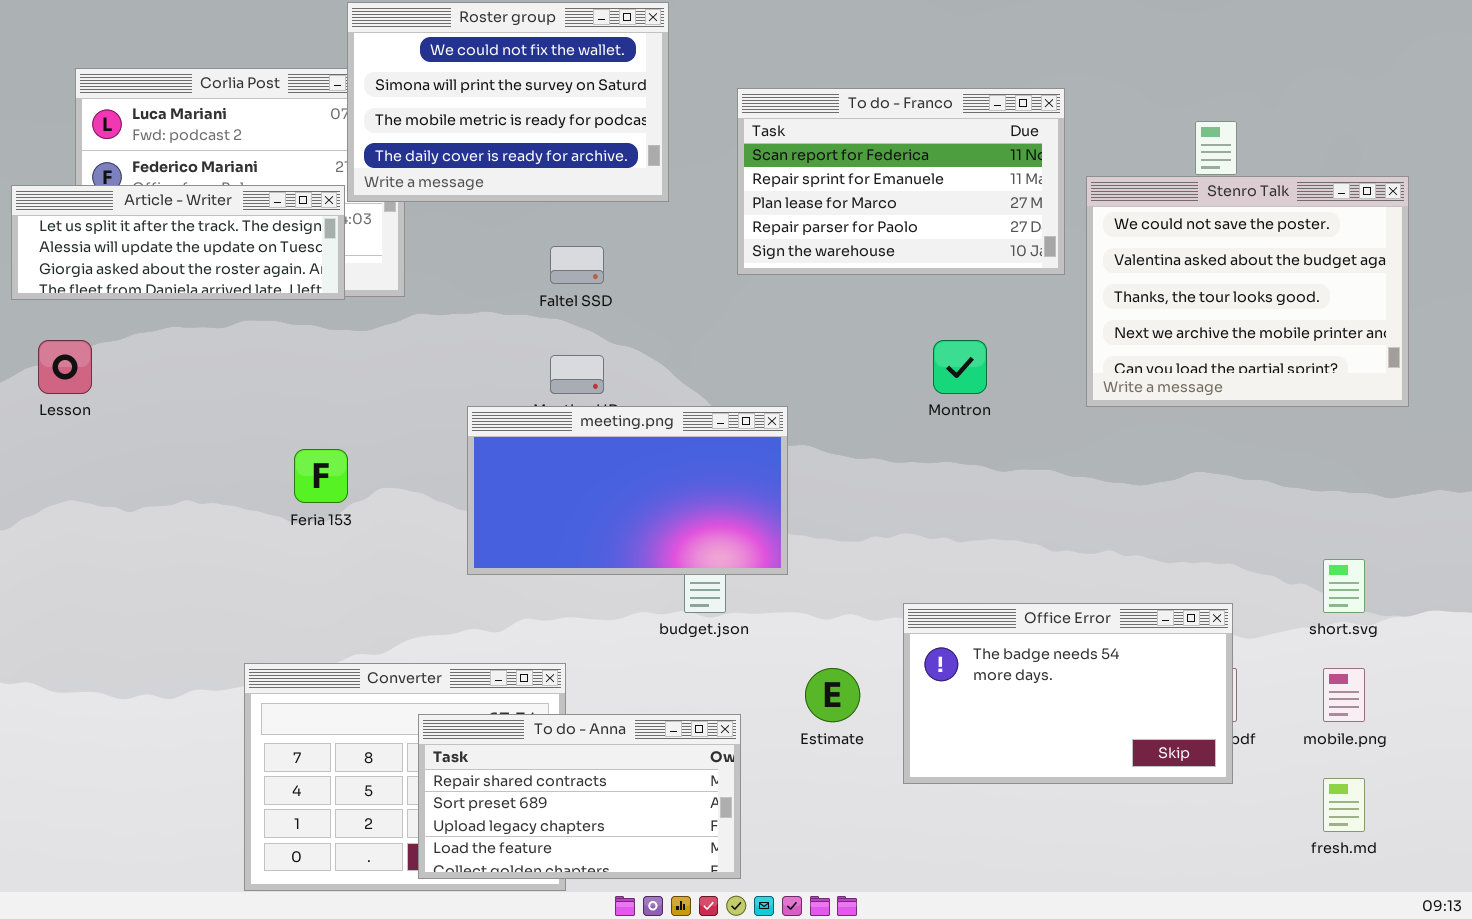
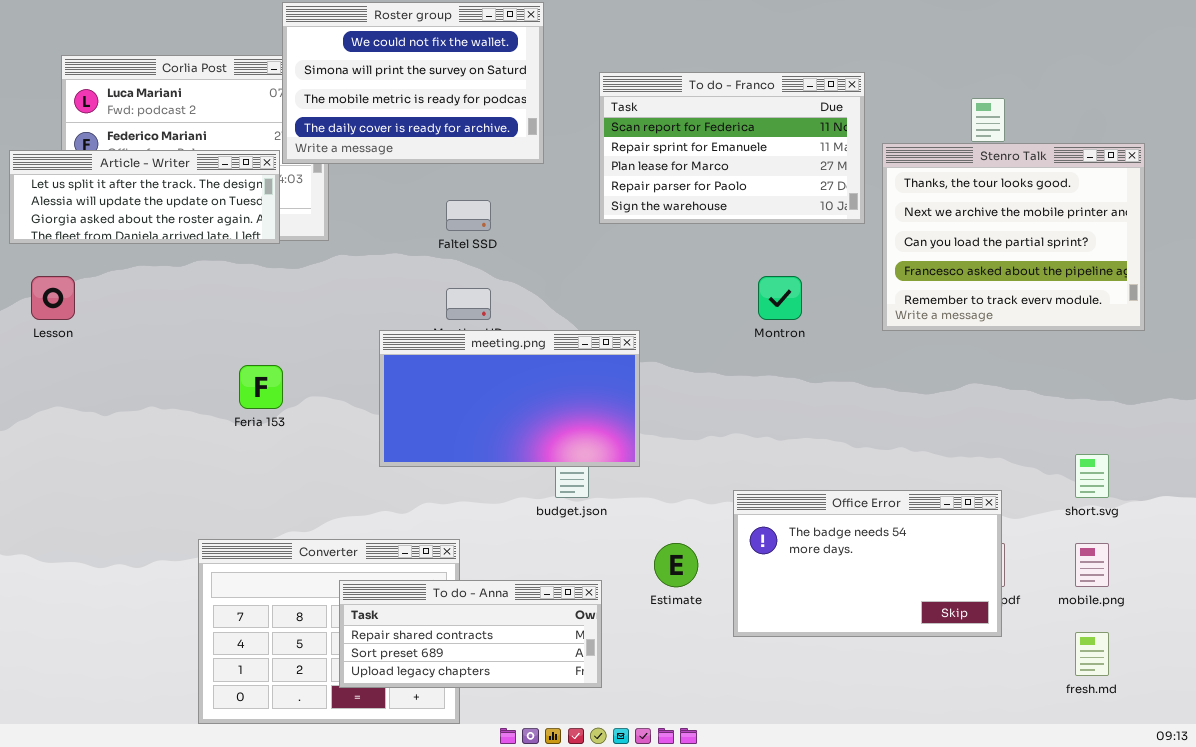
Stenro Talk: [1086,176,1409,407] -> [882,143,1145,331], scrolled down 2 rows
To do - Anna: [418,714,741,879] -> [339,580,602,688], resized

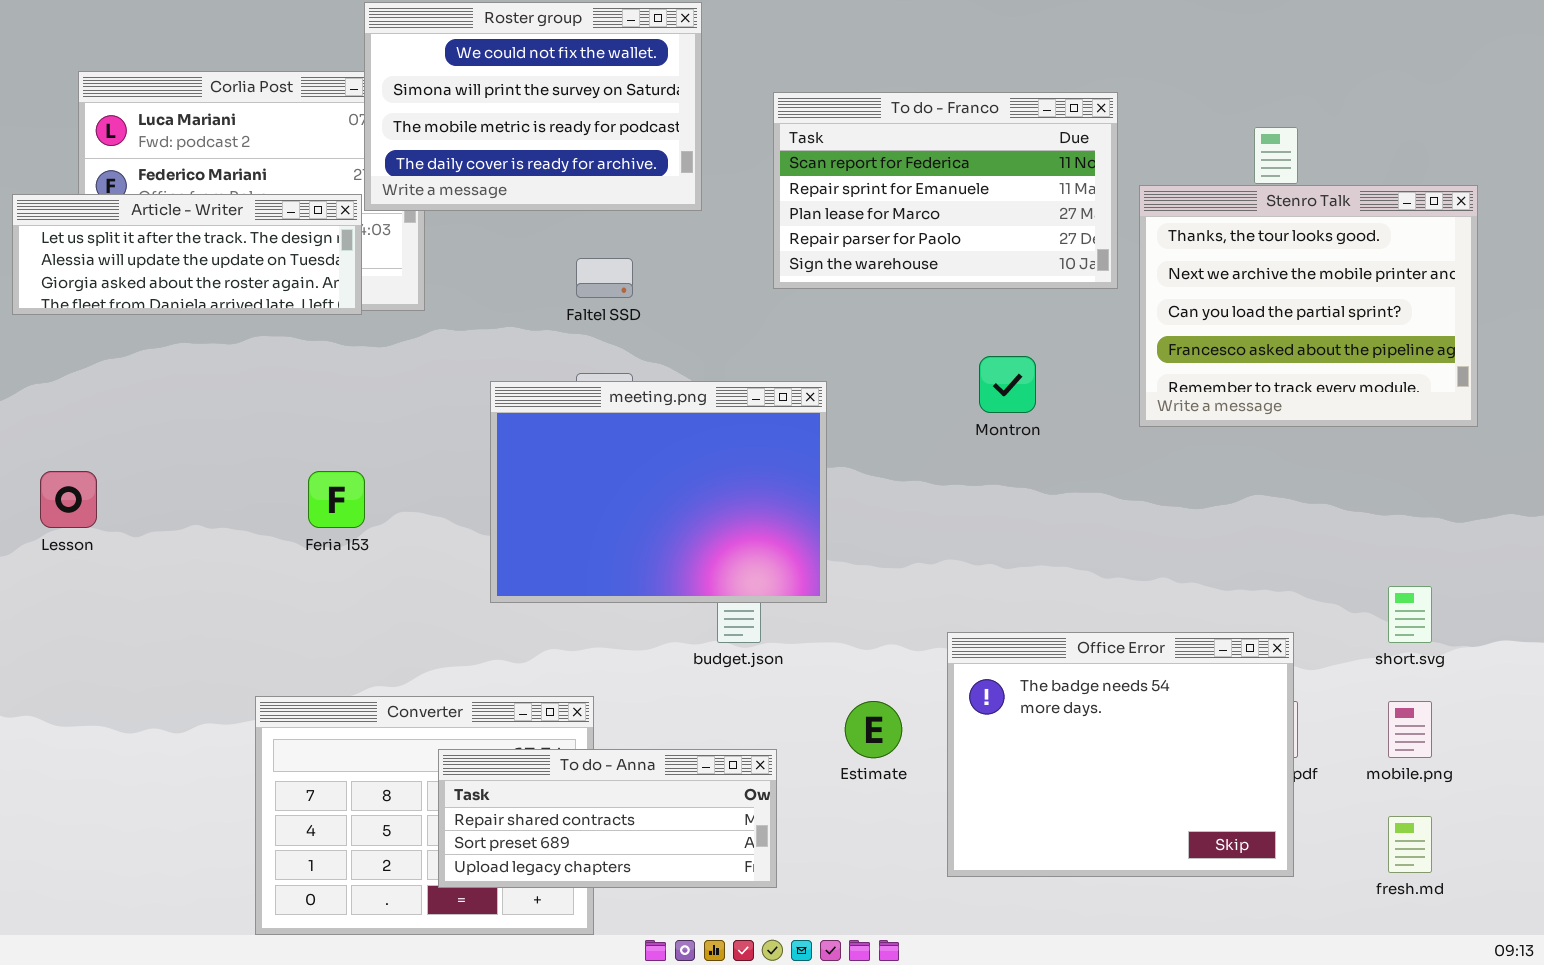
Lesson: [31,276,75,320] -> [40,471,97,528], moved
meeting.png: [379,330,640,467] -> [490,381,827,603], resized
Office Error: [733,490,1002,637] -> [947,632,1294,877], resized

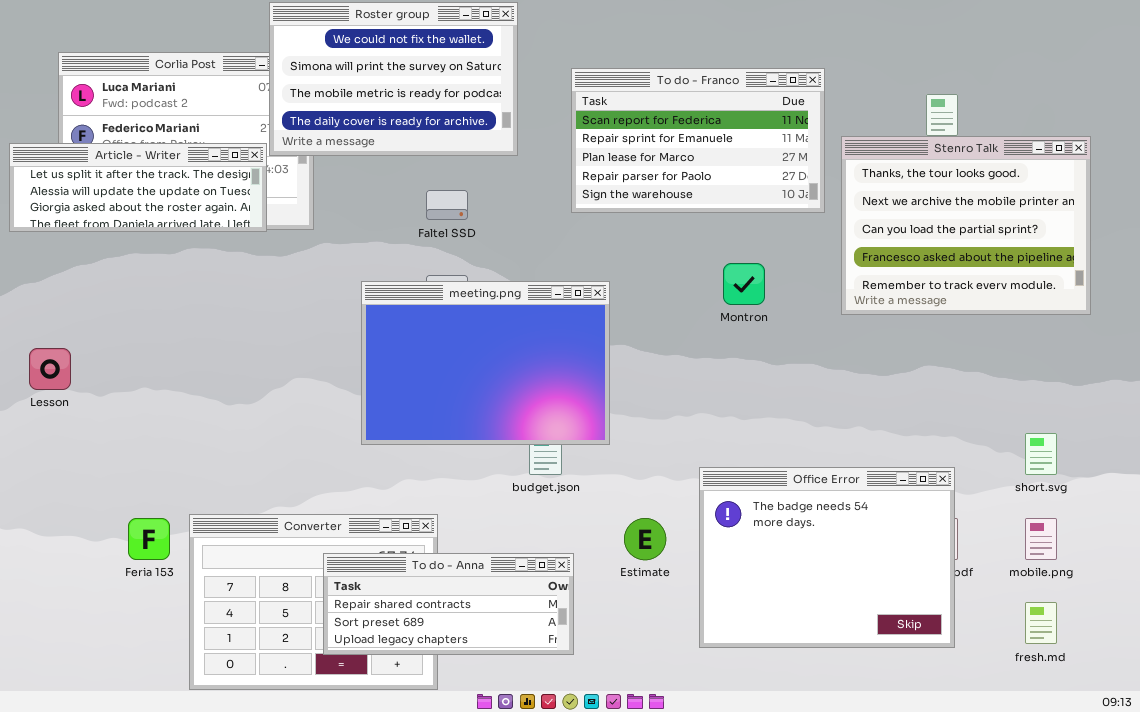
Feria 153: [308,471,365,528] -> [128,518,170,560], moved

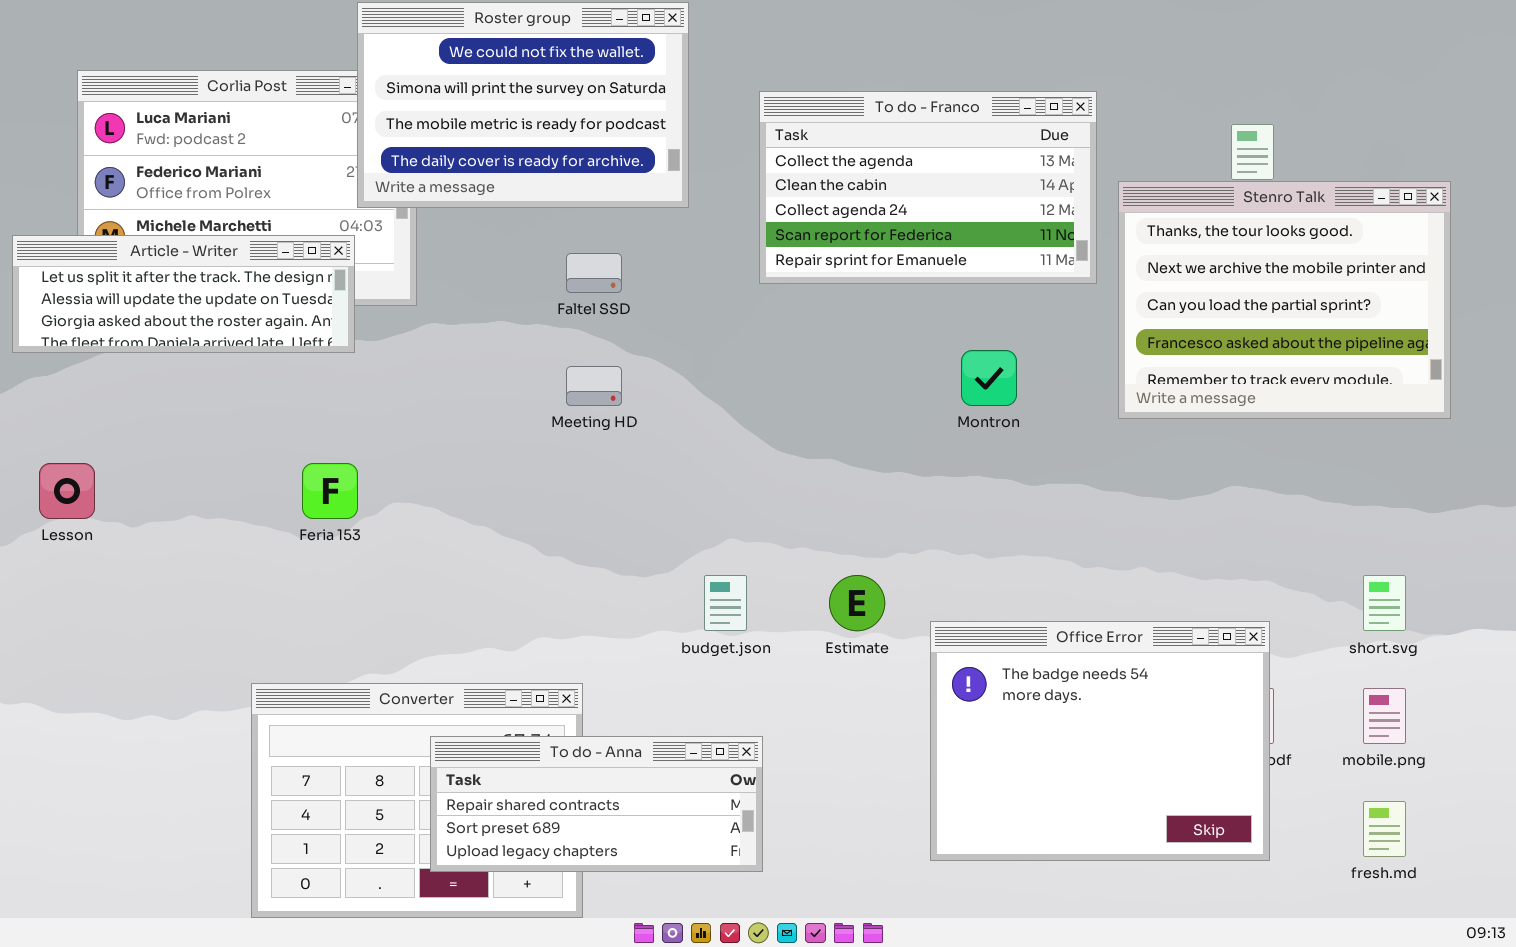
To do - Franco: [571,68,825,213] -> [759,91,1097,284], scrolled up 3 rows
Article - Writer: [9,143,267,232] -> [12,235,355,353], moved
meeting.png: [361,281,610,445] -> none, closed
Feria 153: [128,518,170,560] -> [302,463,358,519], moved
Estimate: [624,518,666,560] -> [829,575,885,631], moved

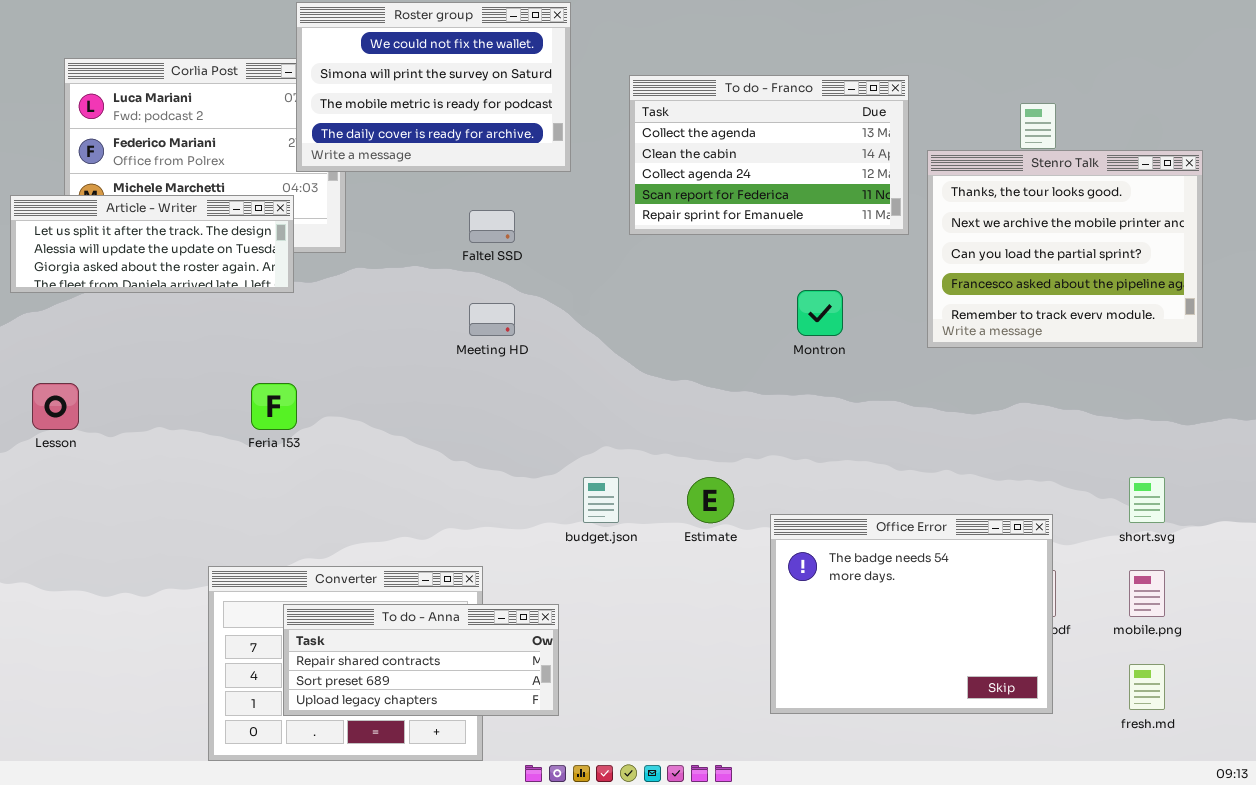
To do - Anna: [430,736,763,872] -> [283,604,559,716], moved

